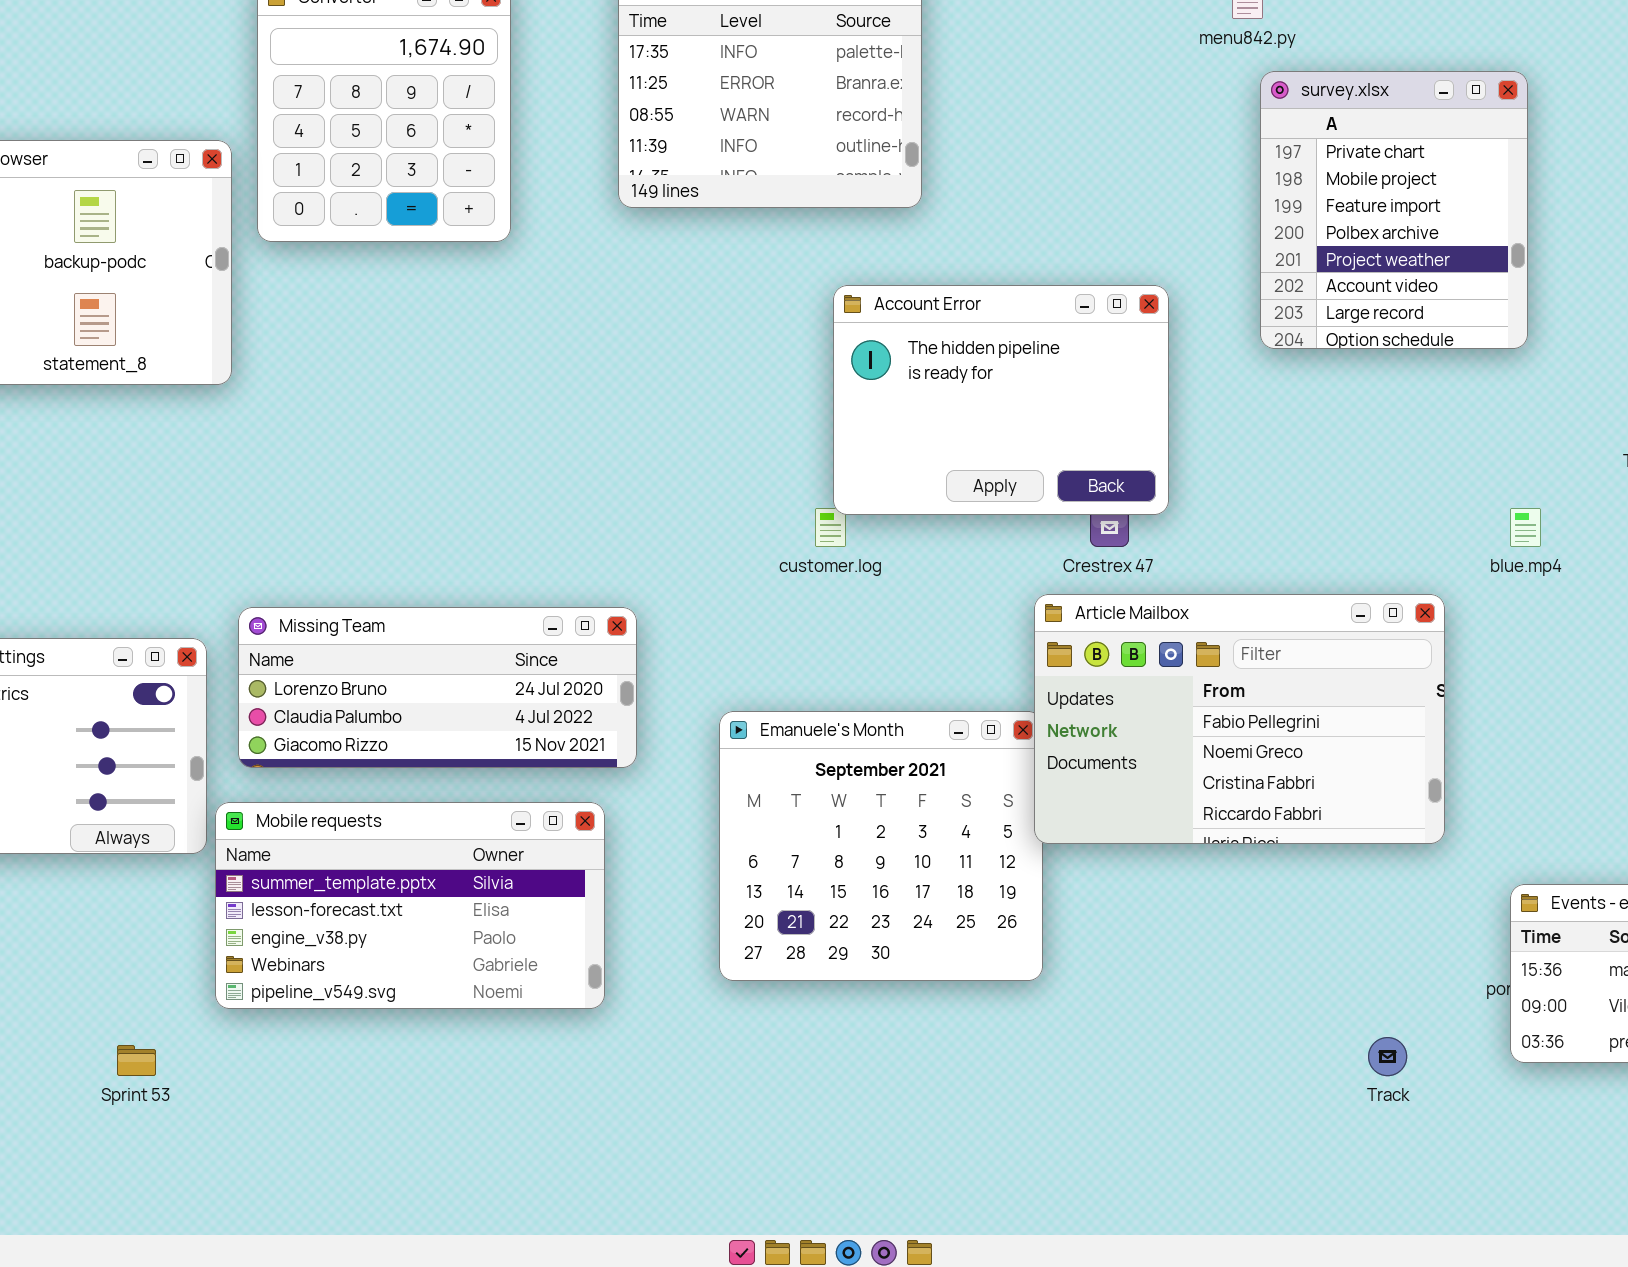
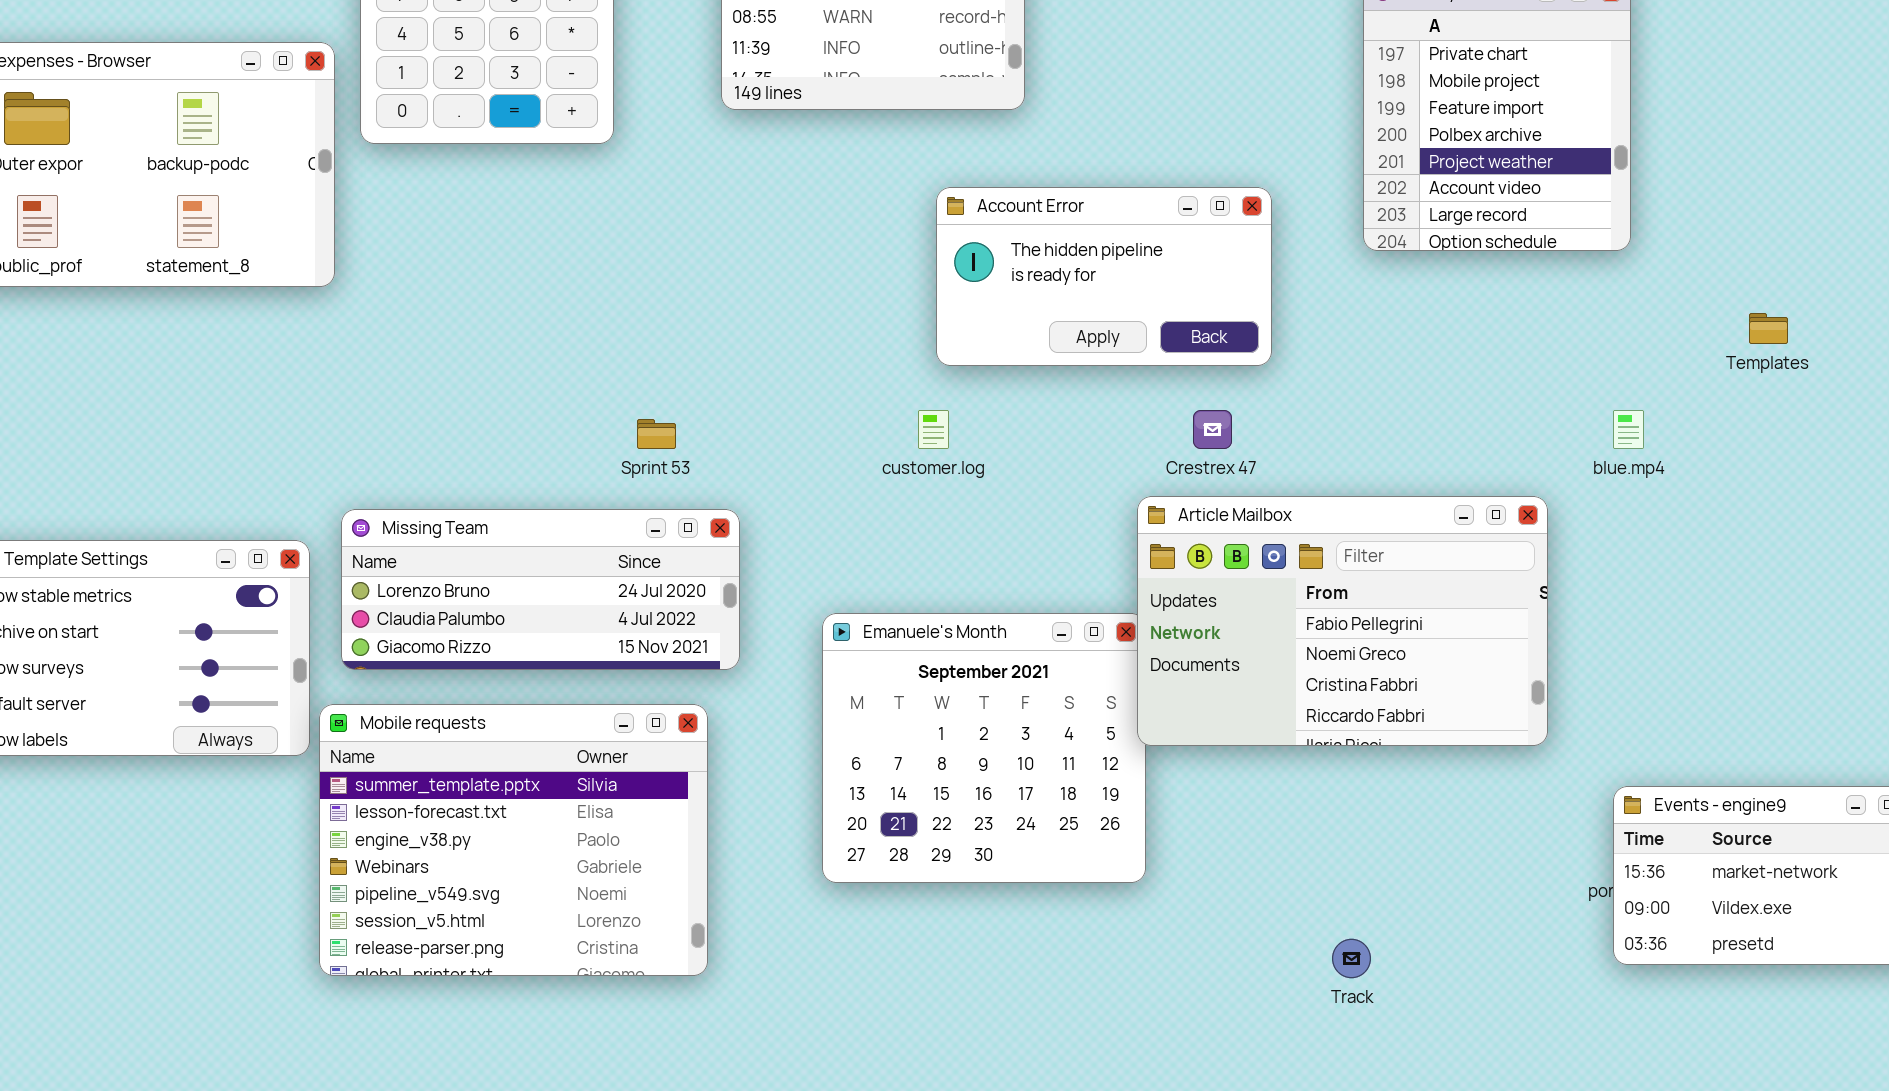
Account Error: [833,285,1169,515] -> [936,187,1272,366], resized
Mobile requests: [215,802,605,1009] -> [319,704,708,976], resized
Track: [1368,1037,1407,1076] -> [1332,939,1371,978], moved
Sprint 53: [117,1045,156,1076] -> [637,419,676,449], moved

